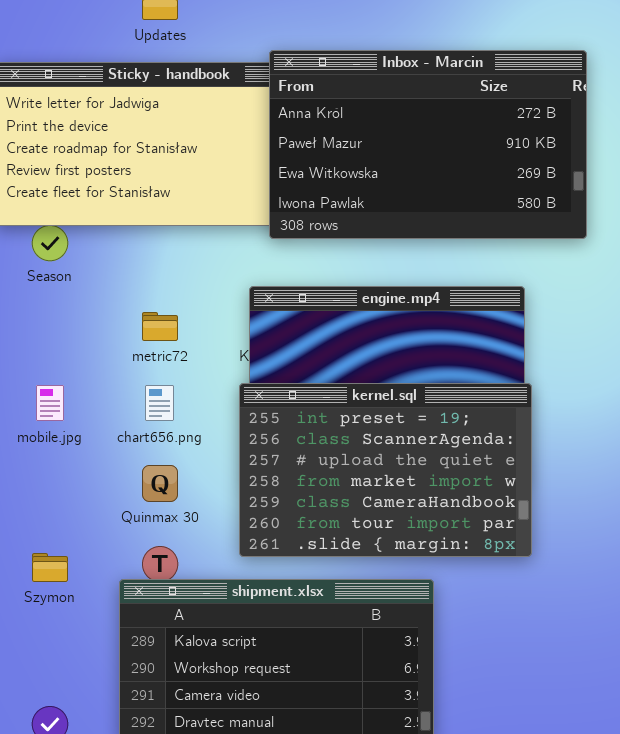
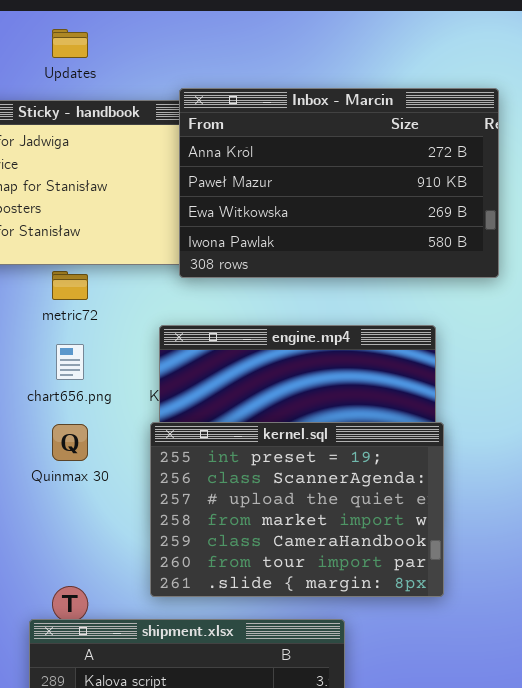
metric72: [142,312,178,341] -> [52,271,88,300], moved
chart656.png: [145,385,174,421] -> [56,344,84,380], moved
Quinmax 30: [142,465,178,502] -> [52,424,88,461], moved

